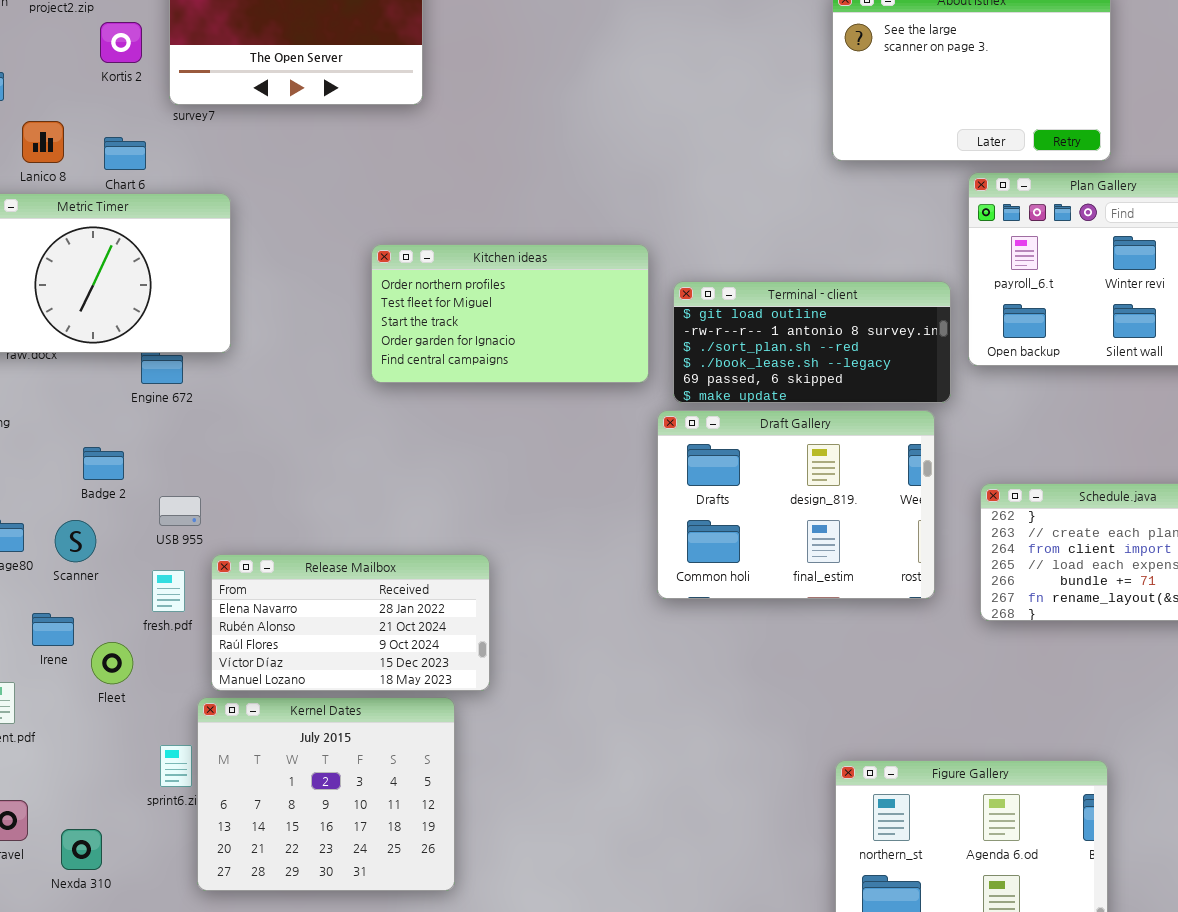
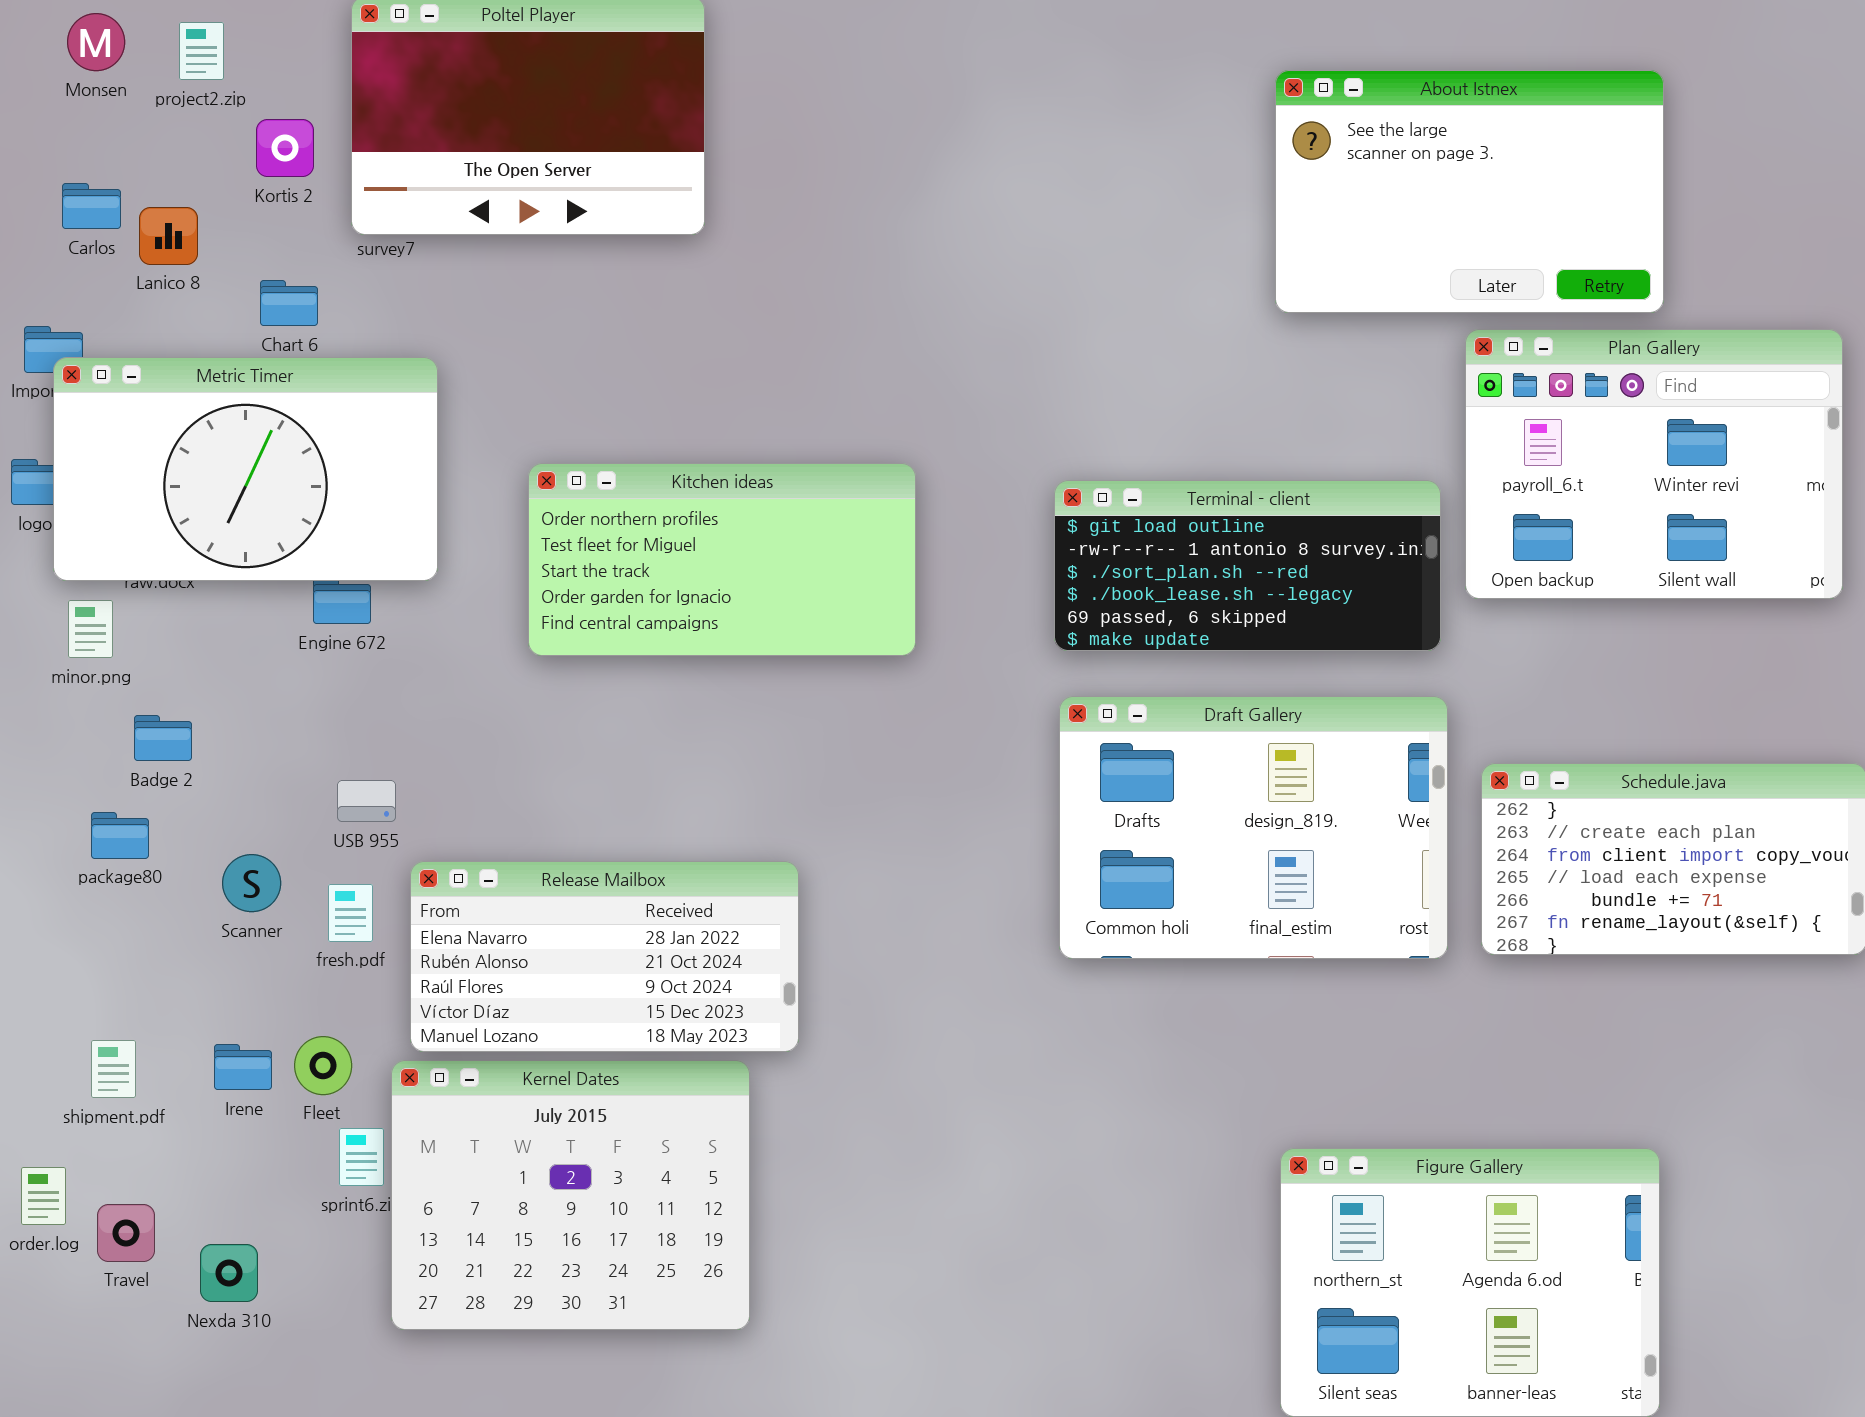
Lanico 8: [22,121,64,163] -> [139,207,198,265], moved
Kitchen ideas: [371,244,649,383] -> [528,463,916,656], moved
Draft Gallery: [657,410,935,599] -> [1059,696,1448,959], moved
Badge 2: [83,447,124,480] -> [134,715,192,761], moved
Scanner: [55,520,96,562] -> [222,854,281,912], moved
Irene: [32,613,74,646] -> [214,1044,272,1090], moved
Fleet: [91,642,133,684] -> [294,1036,352,1095], moved

